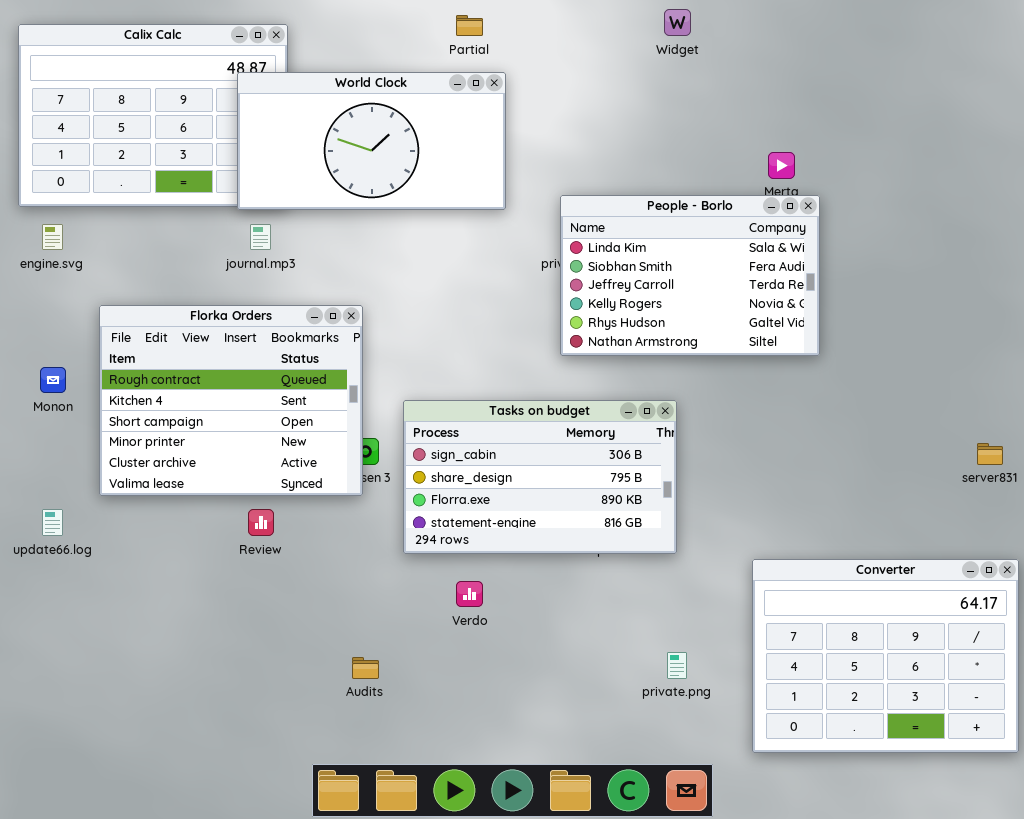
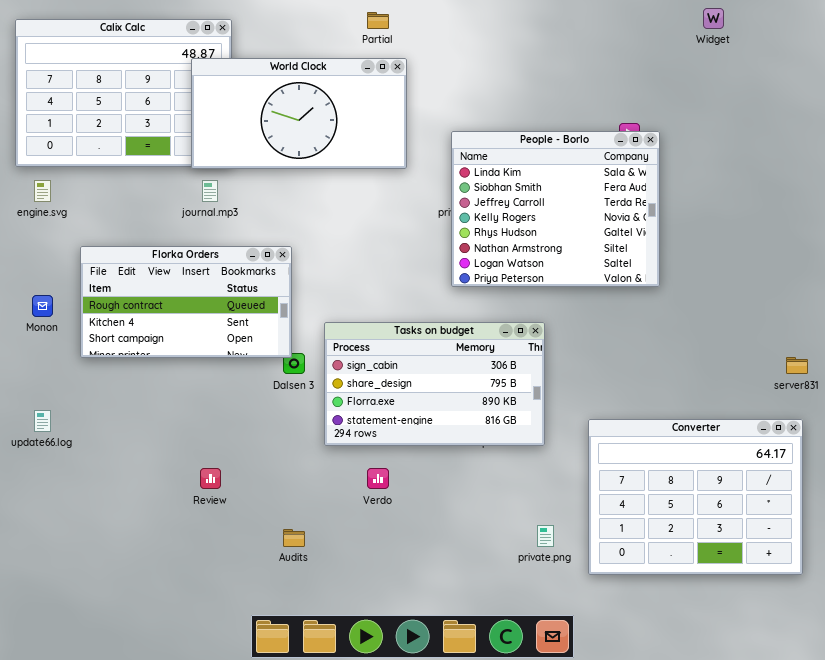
Widget: [664,9,691,36] -> [703,8,724,29], moved
People - Borlo: [560,195,820,356] -> [451,131,660,287], resized
Florka Orders: [99,305,363,496] -> [80,246,292,358], resized
Review: [248,509,274,536] -> [200,468,221,489], moved
Converter: [752,559,1019,753] -> [588,419,803,575], moved

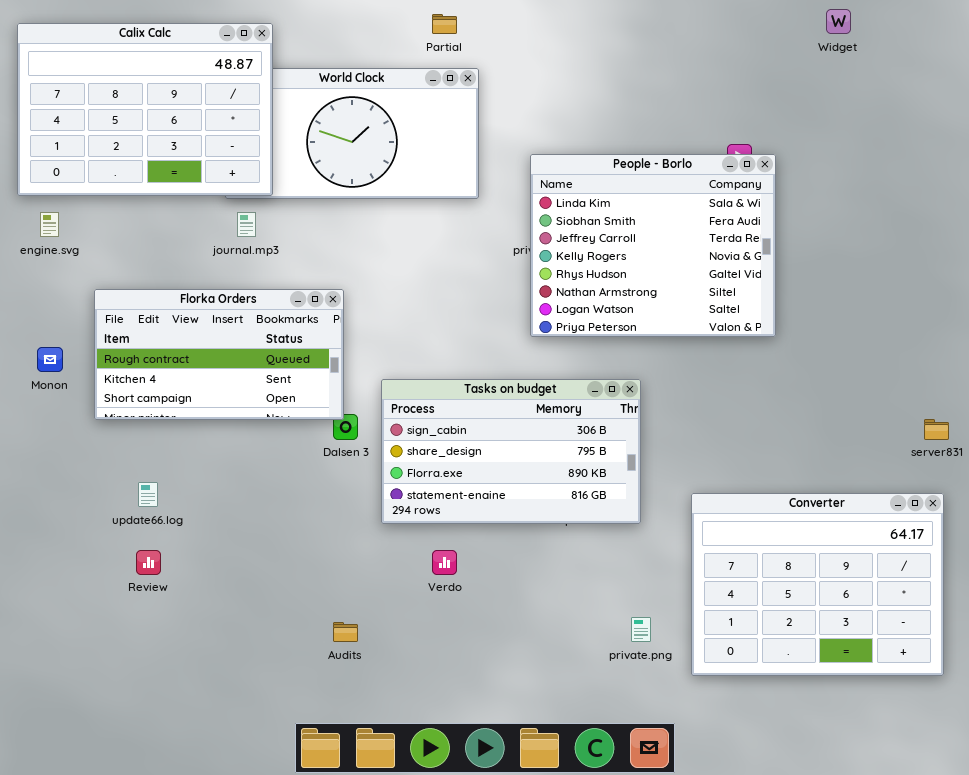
Calix Calc: [15,19,232,167] -> [17,23,273,196], raised
update66.log: [34,410,51,432] -> [138,482,158,507], moved
Review: [200,468,221,489] -> [136,550,161,575], moved

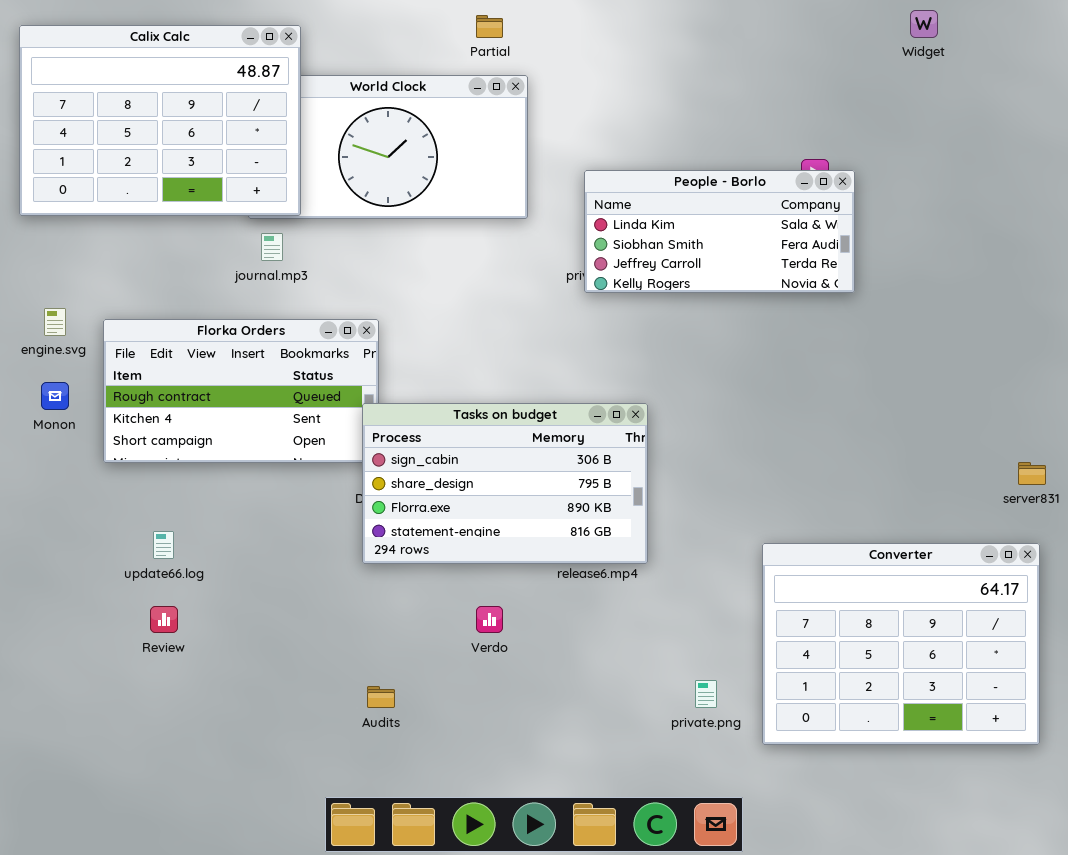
People - Borlo: [530,154,776,337] -> [584,170,855,293], resized
engine.svg: [40,212,59,237] -> [44,308,66,336], moved
Tasks on budget: [381,379,641,524] -> [362,403,648,564], moved

